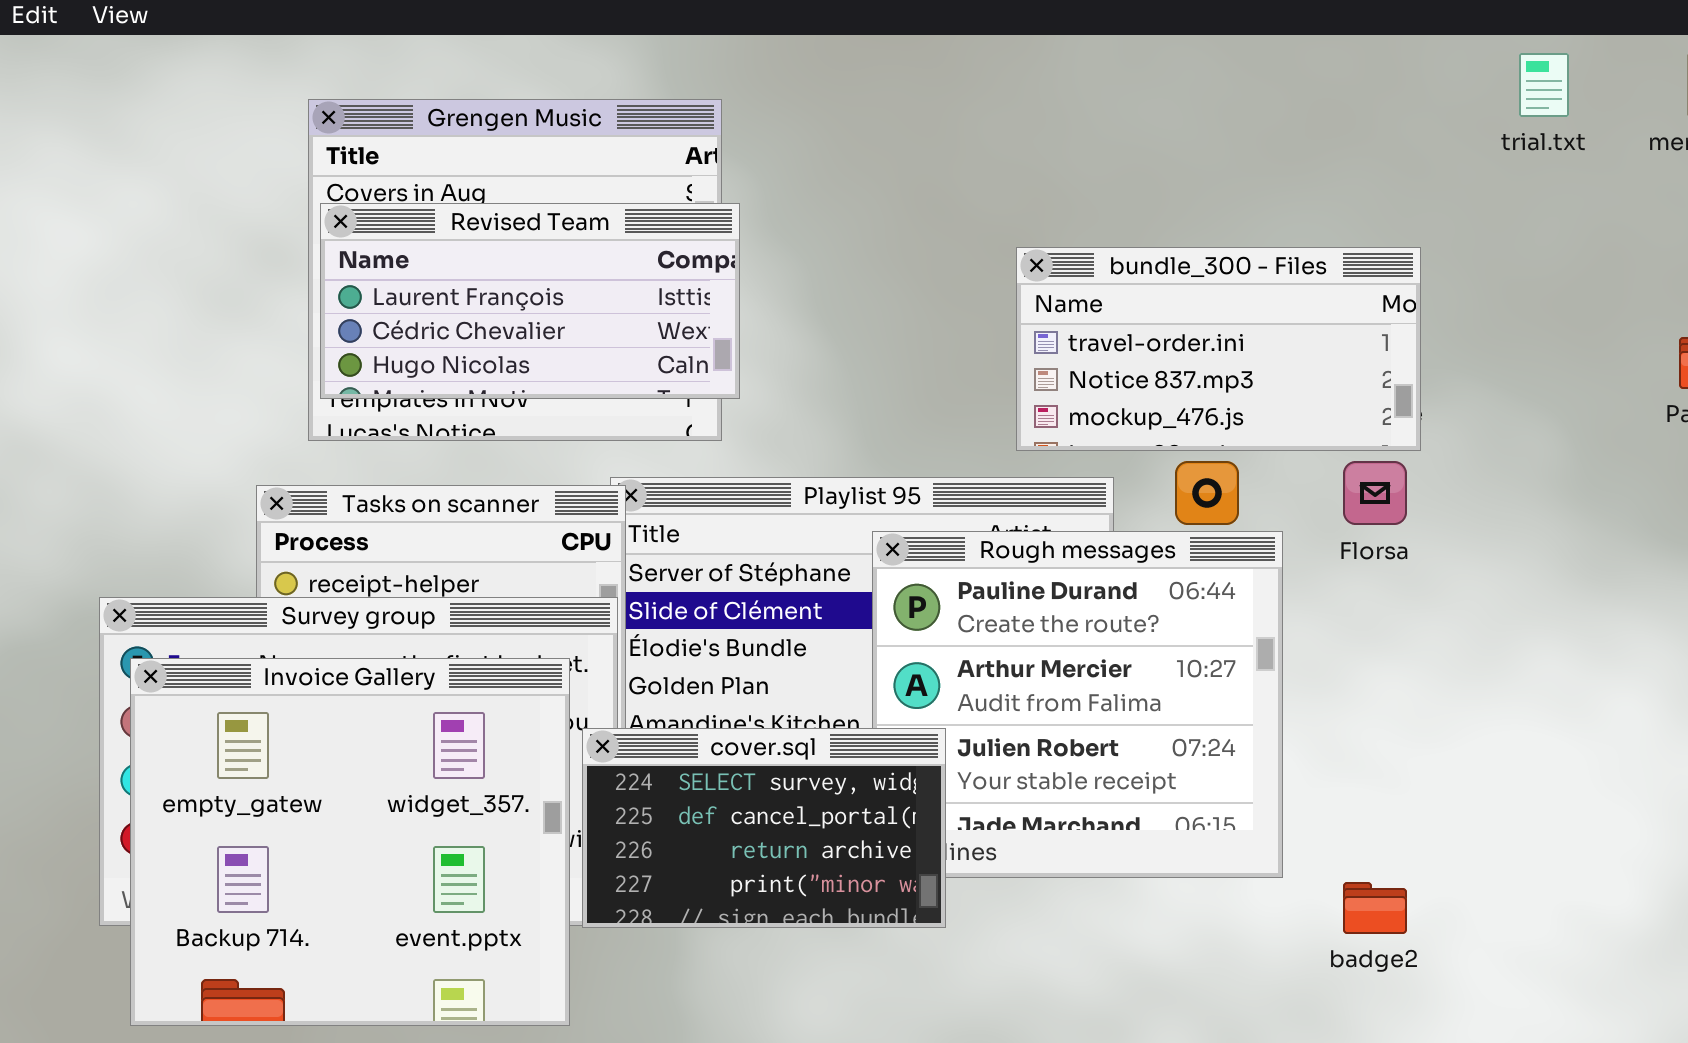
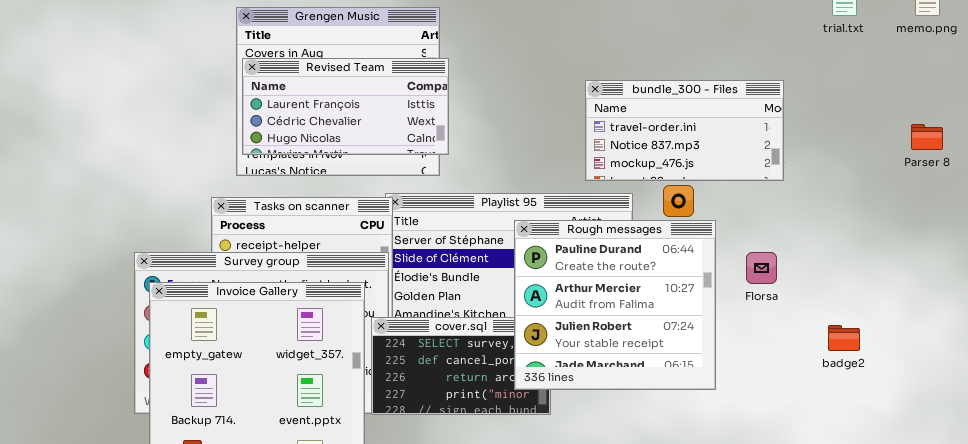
Florsa: [1343,461,1407,525] -> [746,252,777,284], moved
Rough messages: [872,531,1283,878] -> [514,220,716,390], raised
badge2: [1343,882,1407,934] -> [828,325,860,351], moved

